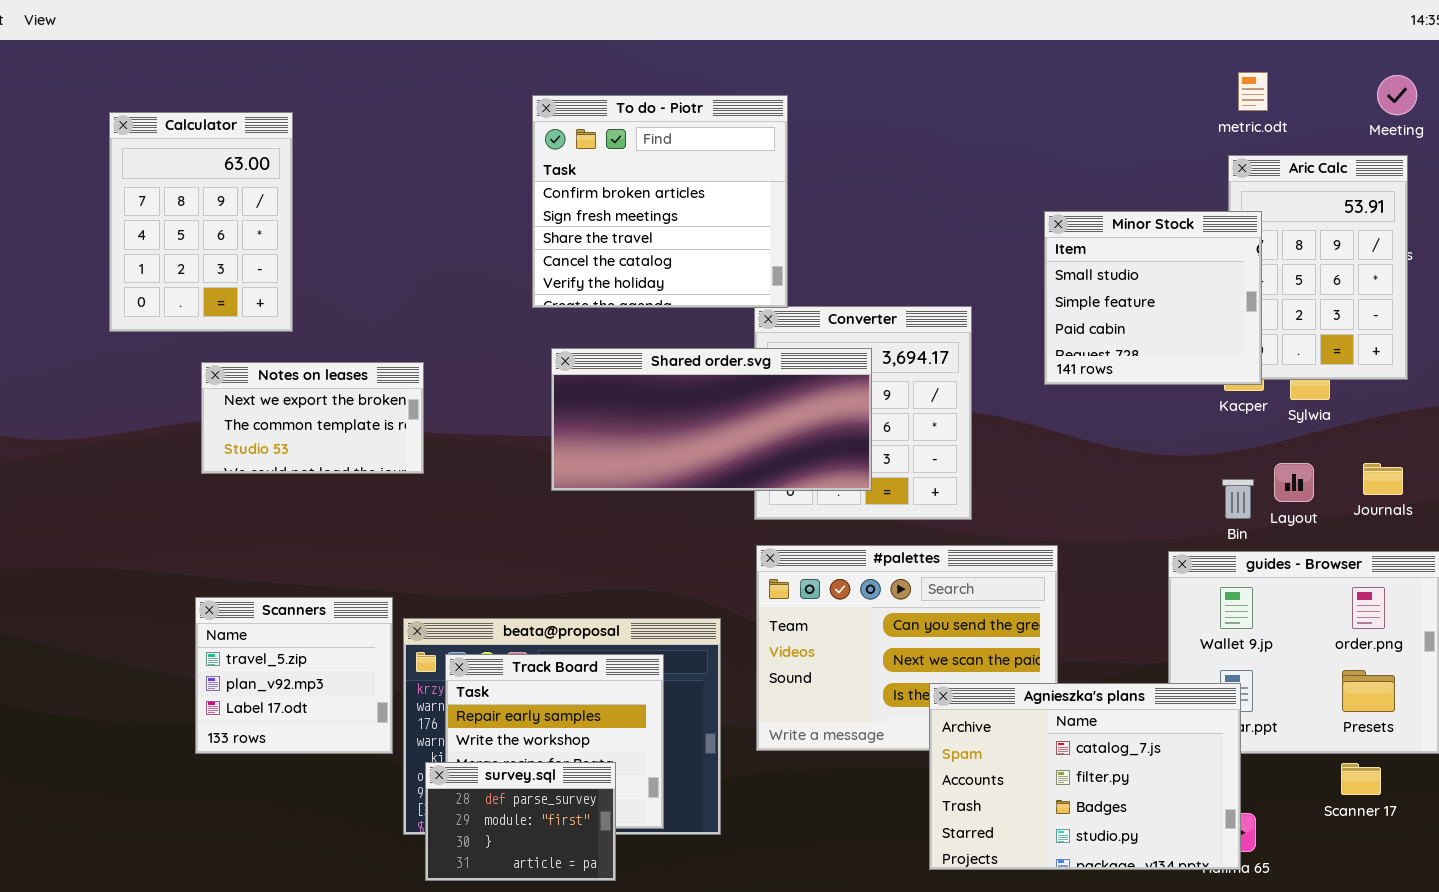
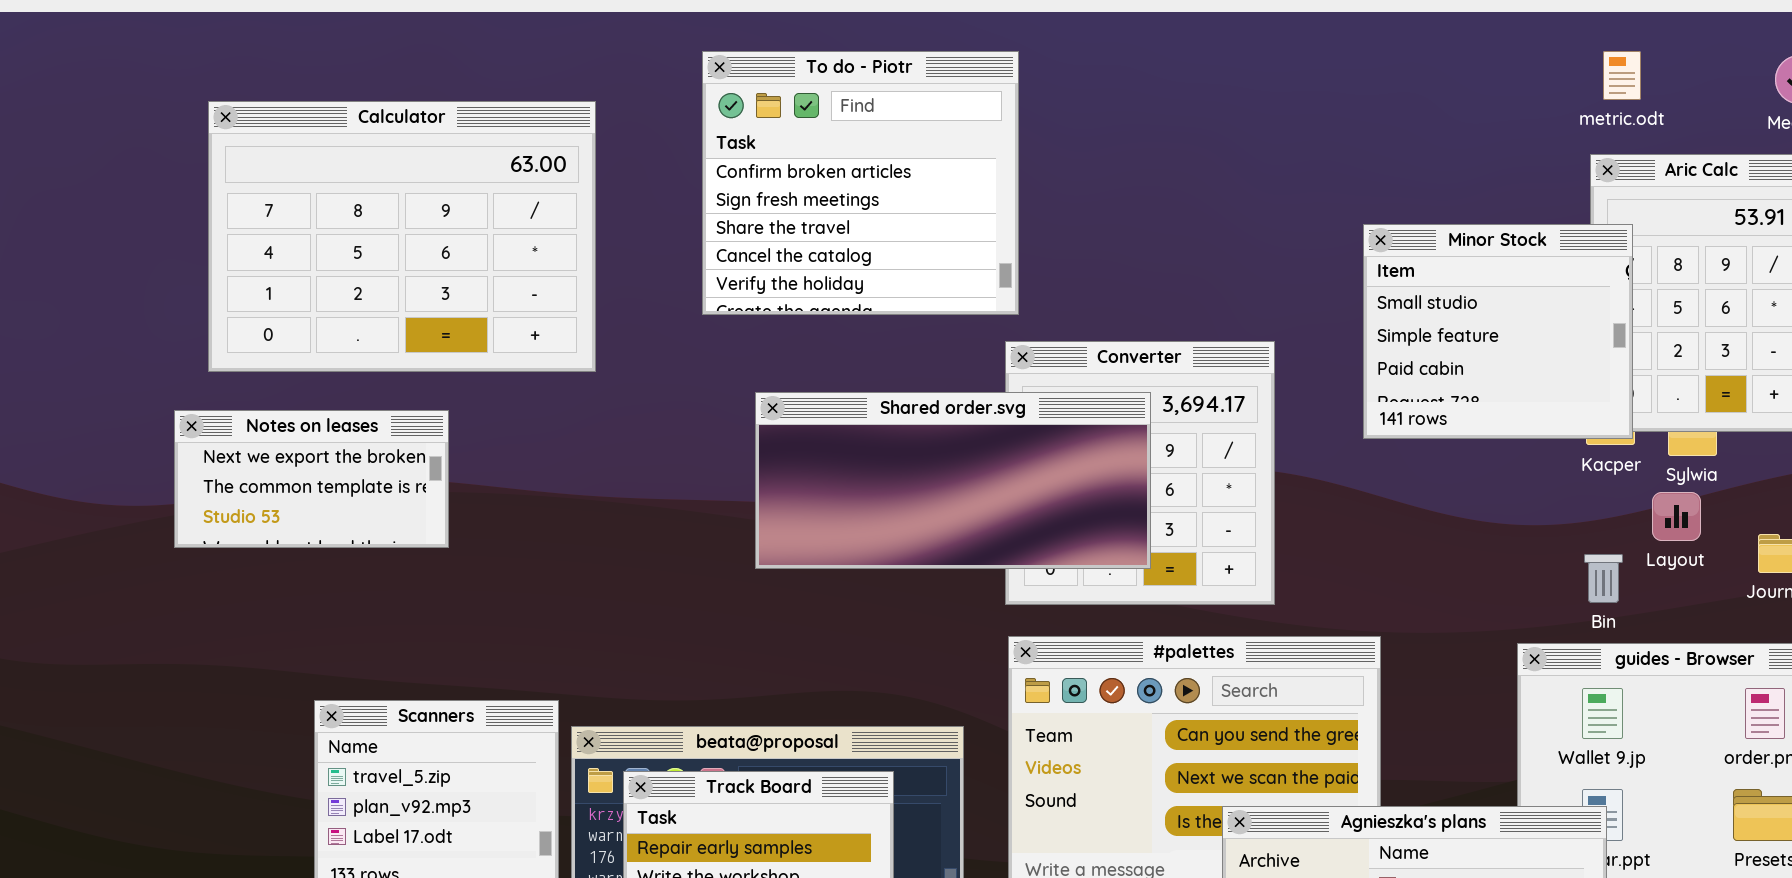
To do - Piotr: [532,95,788,308] -> [702,51,1019,315], moved
Calculator: [109,112,293,332] -> [208,101,596,372], resized
Notes on leases: [201,362,424,474] -> [174,410,449,548], moved
Layout: [1274,463,1314,502] -> [1652,492,1701,541], moved

